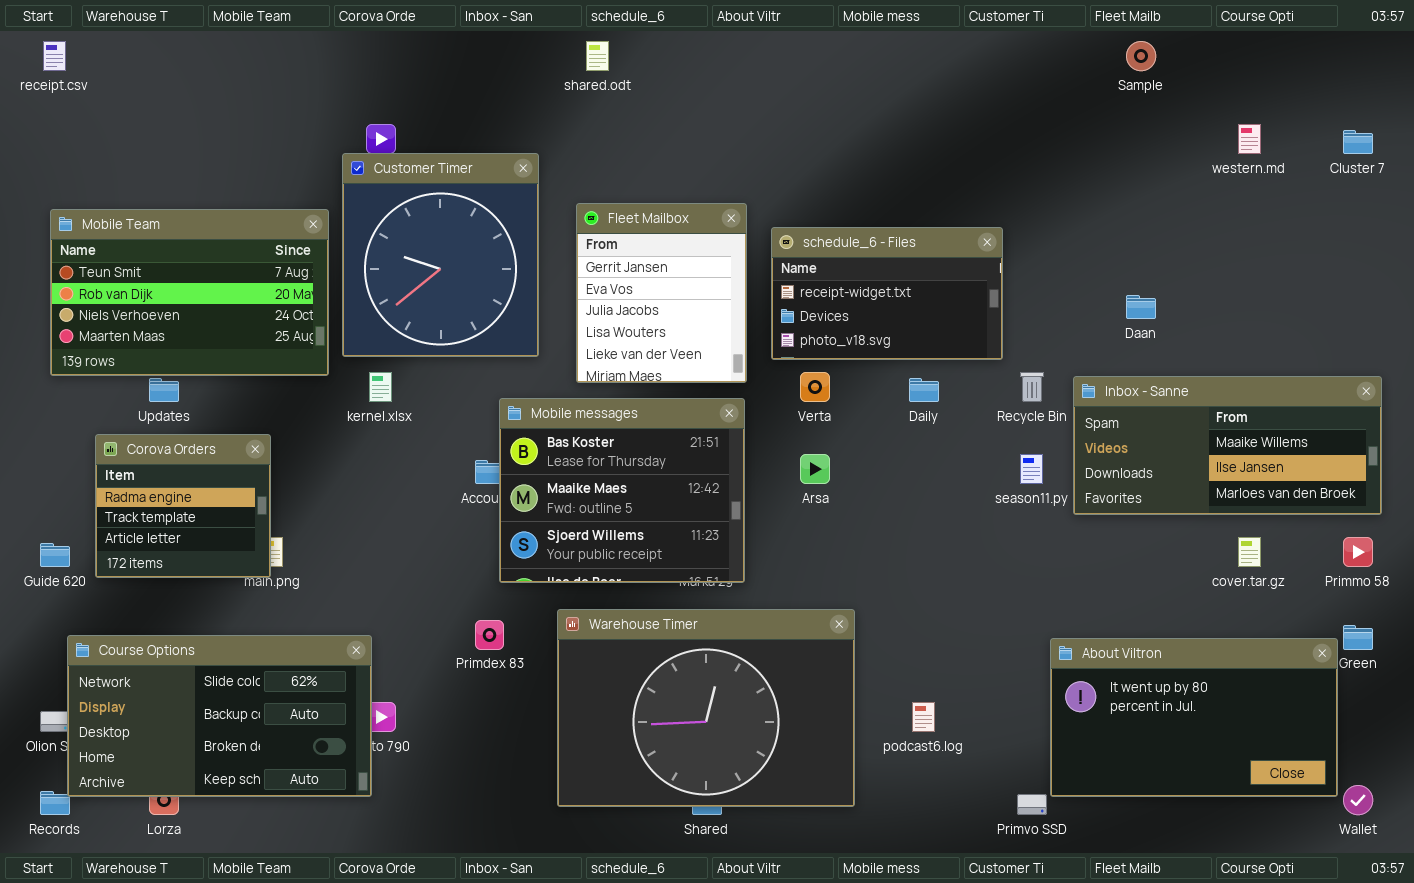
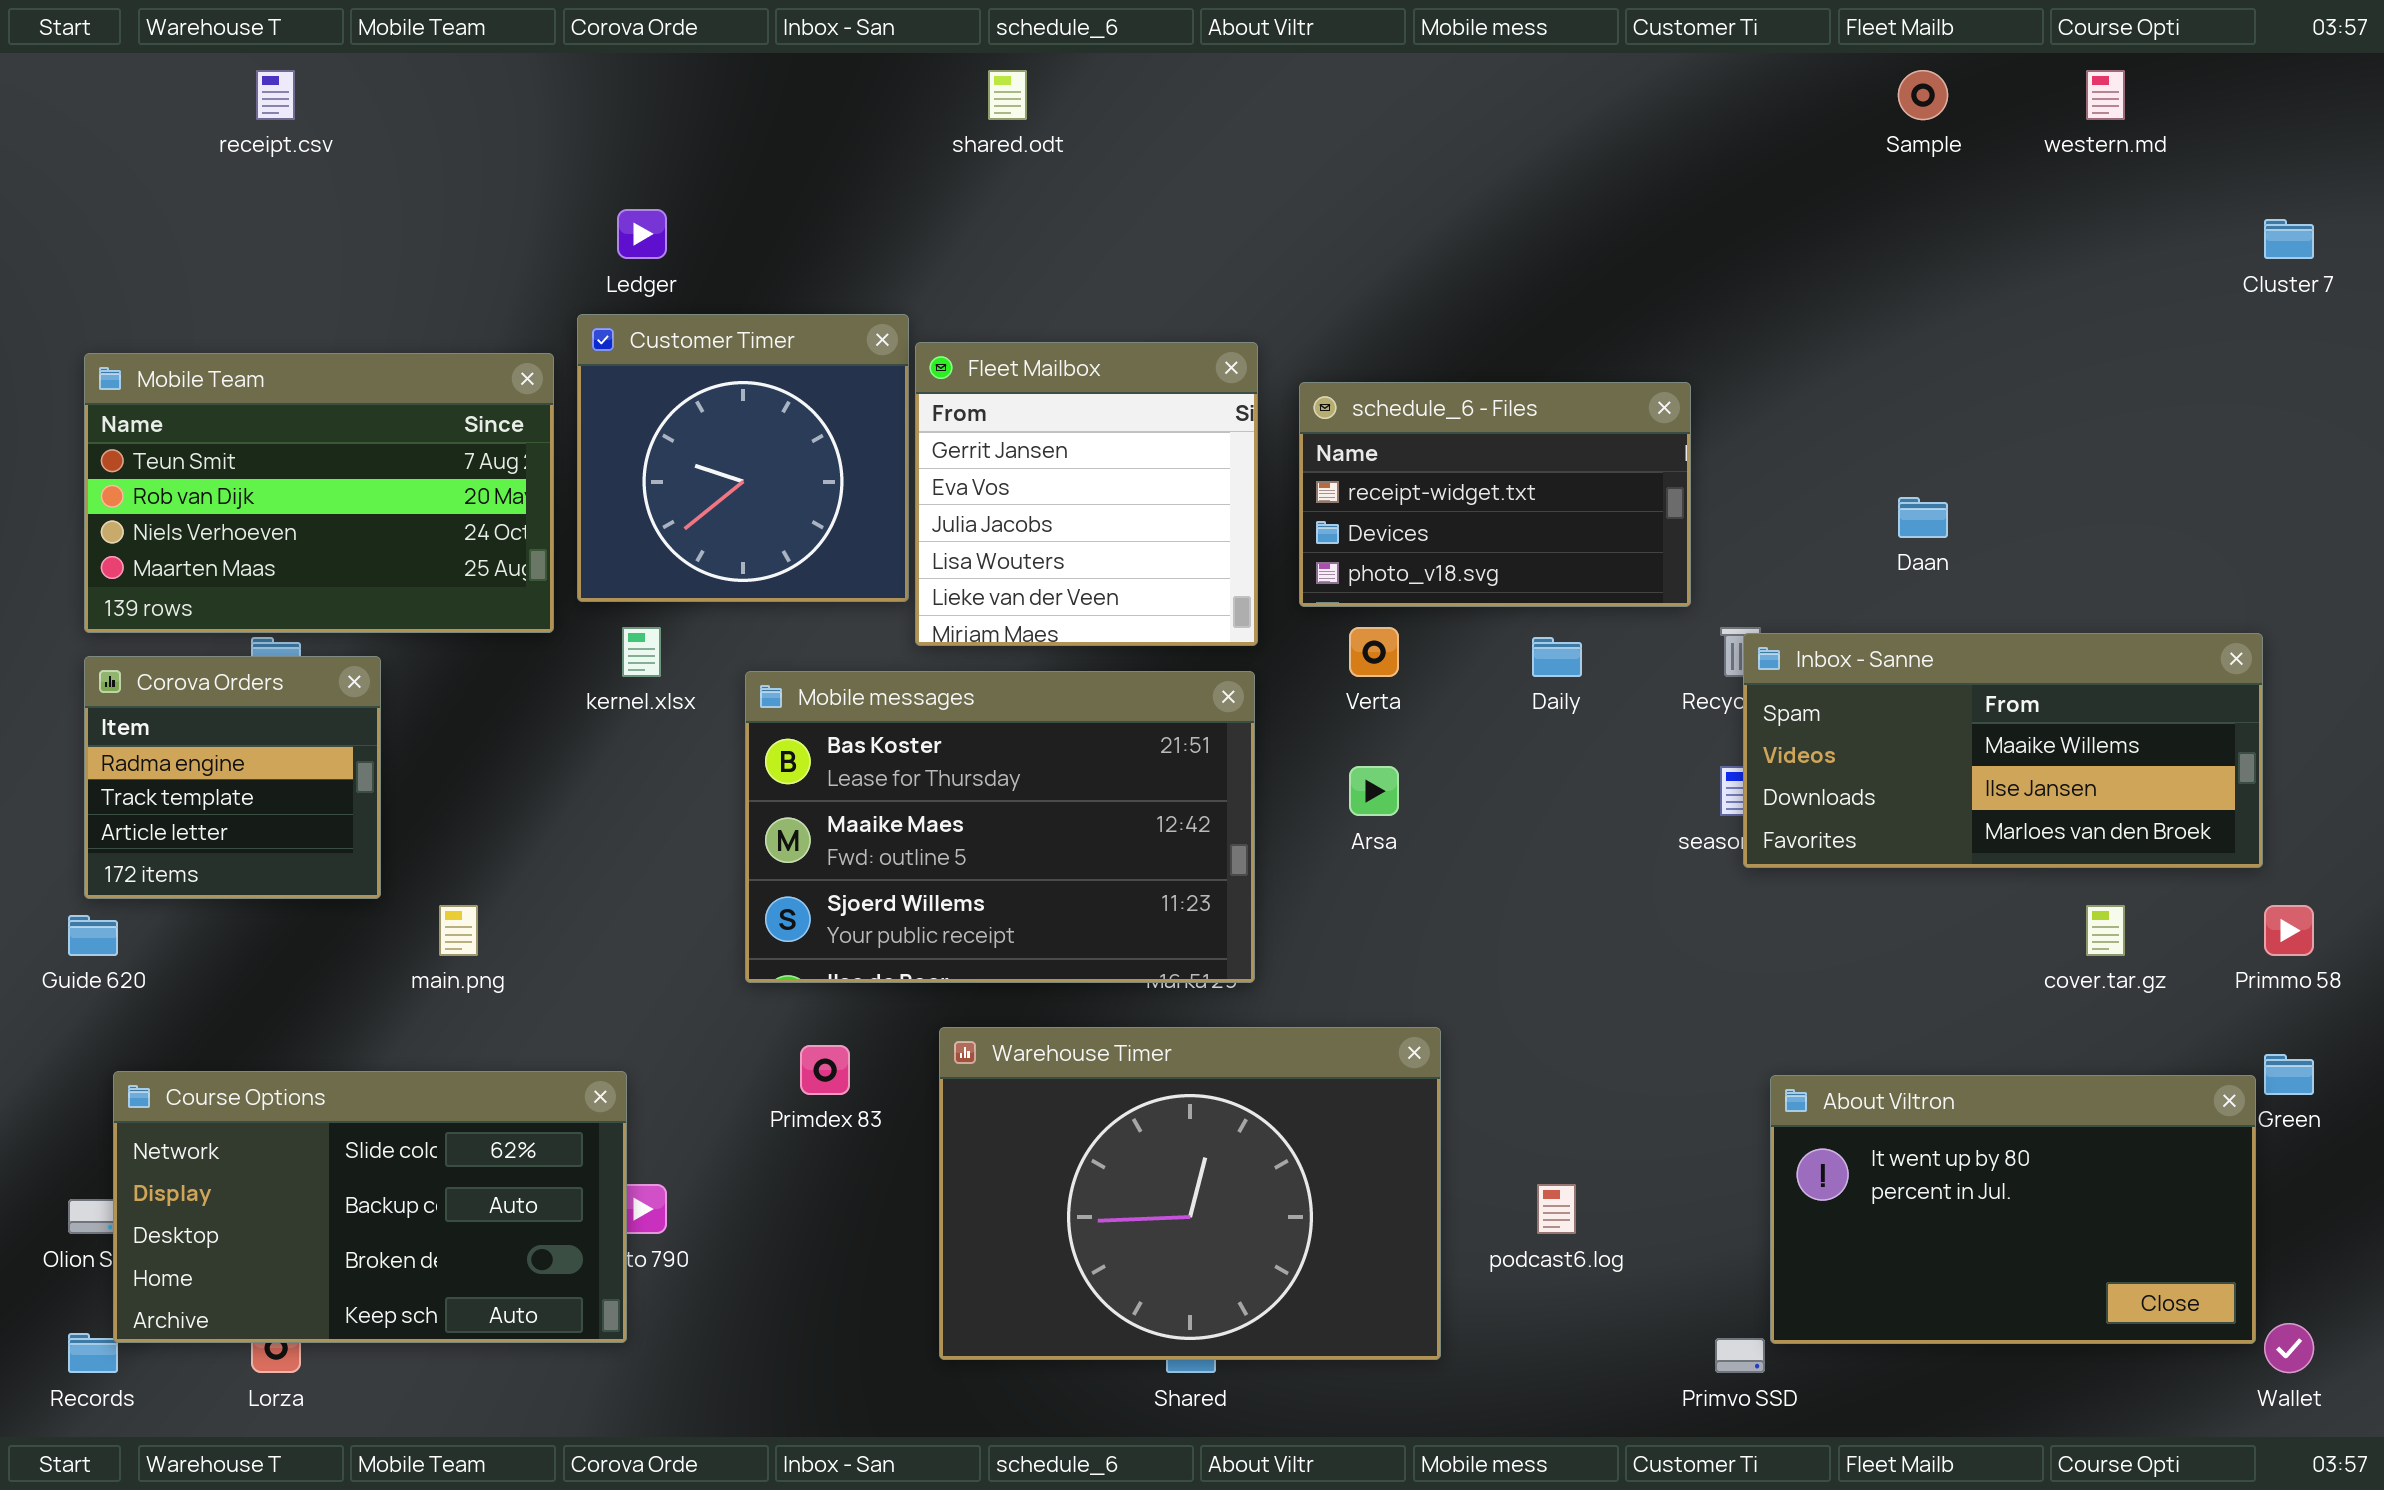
receipt.csv: [43,41,66,71] -> [256,70,295,120], moved
western.md: [1238,124,1261,154] -> [2086,70,2125,120], moved
Customer Timer: [342,153,539,357] -> [577,314,909,602], resized
Fleet Mailbox: [576,203,747,383] -> [915,342,1258,646], resized
Inbox - Sanne: [1073,376,1382,515] -> [1743,633,2263,868], moved
Mobile messages: [499,398,745,583] -> [745,671,1255,983], resized
Corova Orders: [95,434,271,578] -> [84,656,381,899], moved

